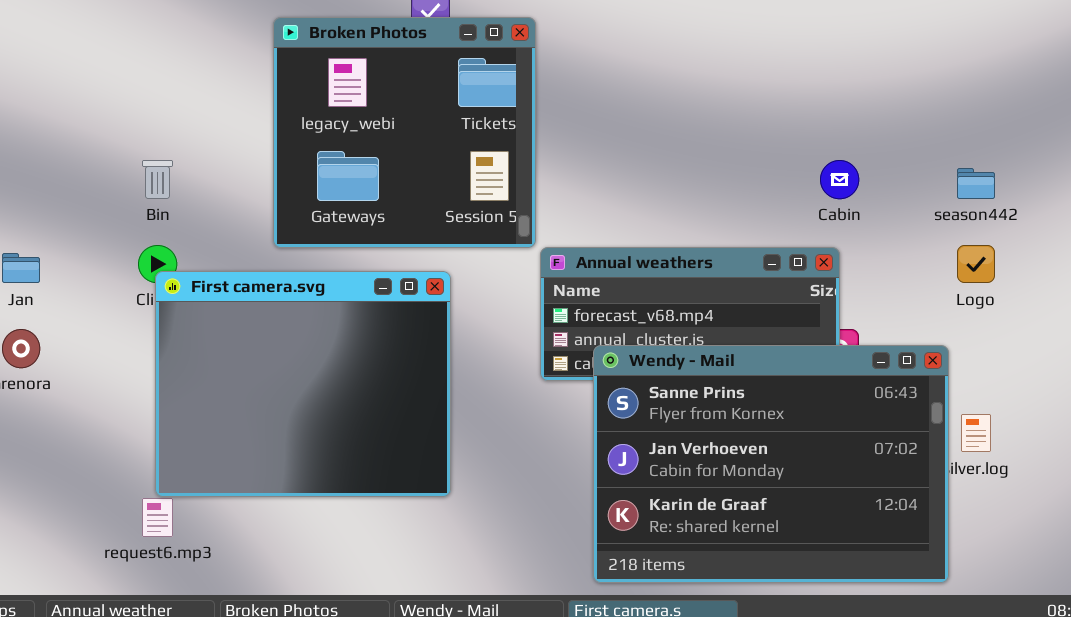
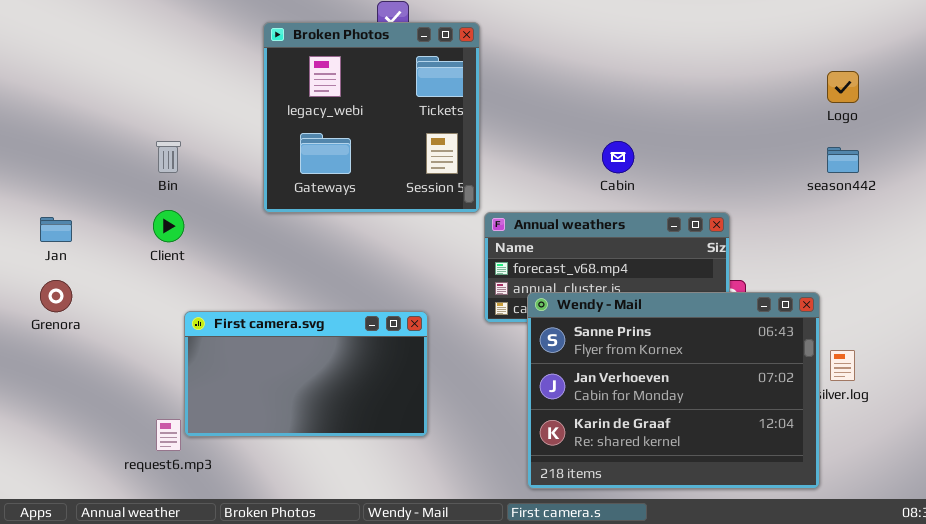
Cabin: [820,160,859,199] -> [602,141,634,173], moved
Logo: [957,245,995,283] -> [827,71,859,103], moved
First camera.svg: [155,271,451,497] -> [184,311,428,437], moved, resized

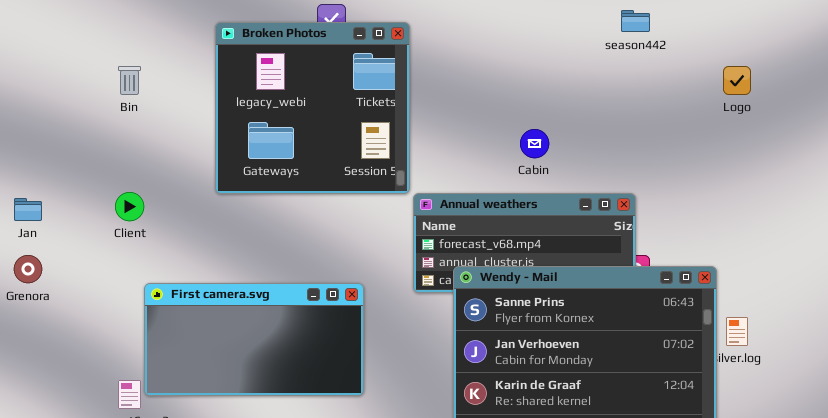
Bin: [156,141,181,173] -> [118,66,141,95], moved
season442: [827,147,859,173] -> [621,10,650,32], moved

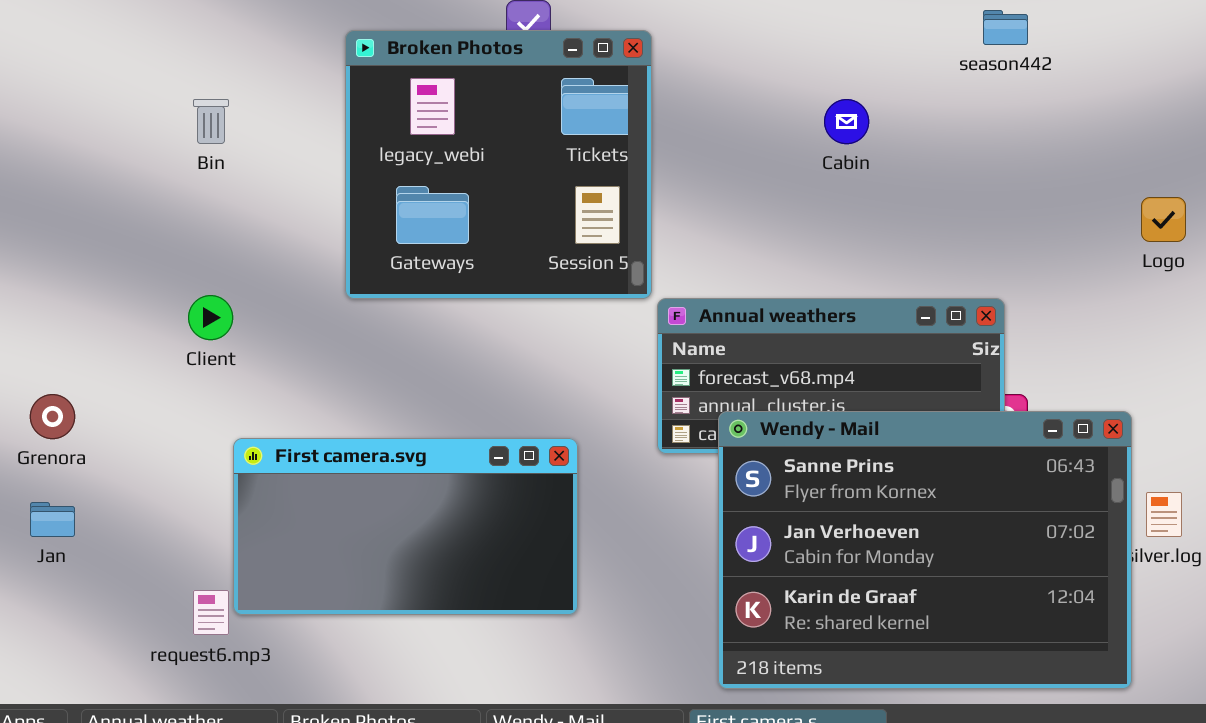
Logo: [723,66,751,95] -> [1141,197,1186,242], moved
Cabin: [520,129,549,158] -> [824,99,869,144], moved
Jan: [14,198,42,221] -> [30,502,75,537], moved

